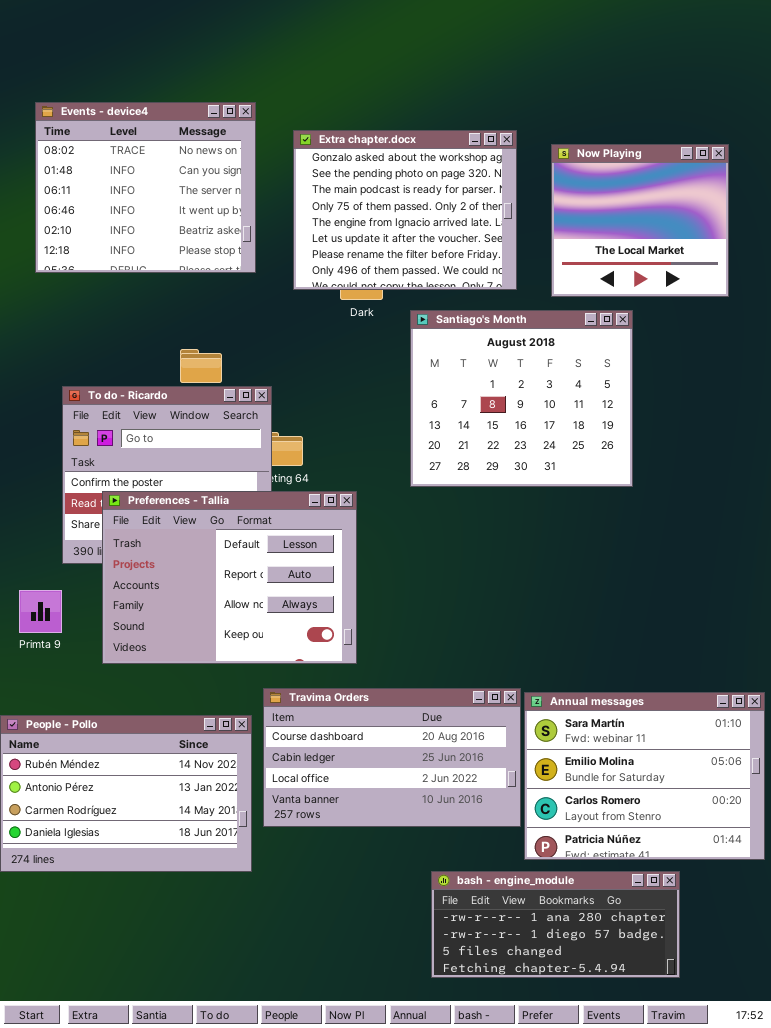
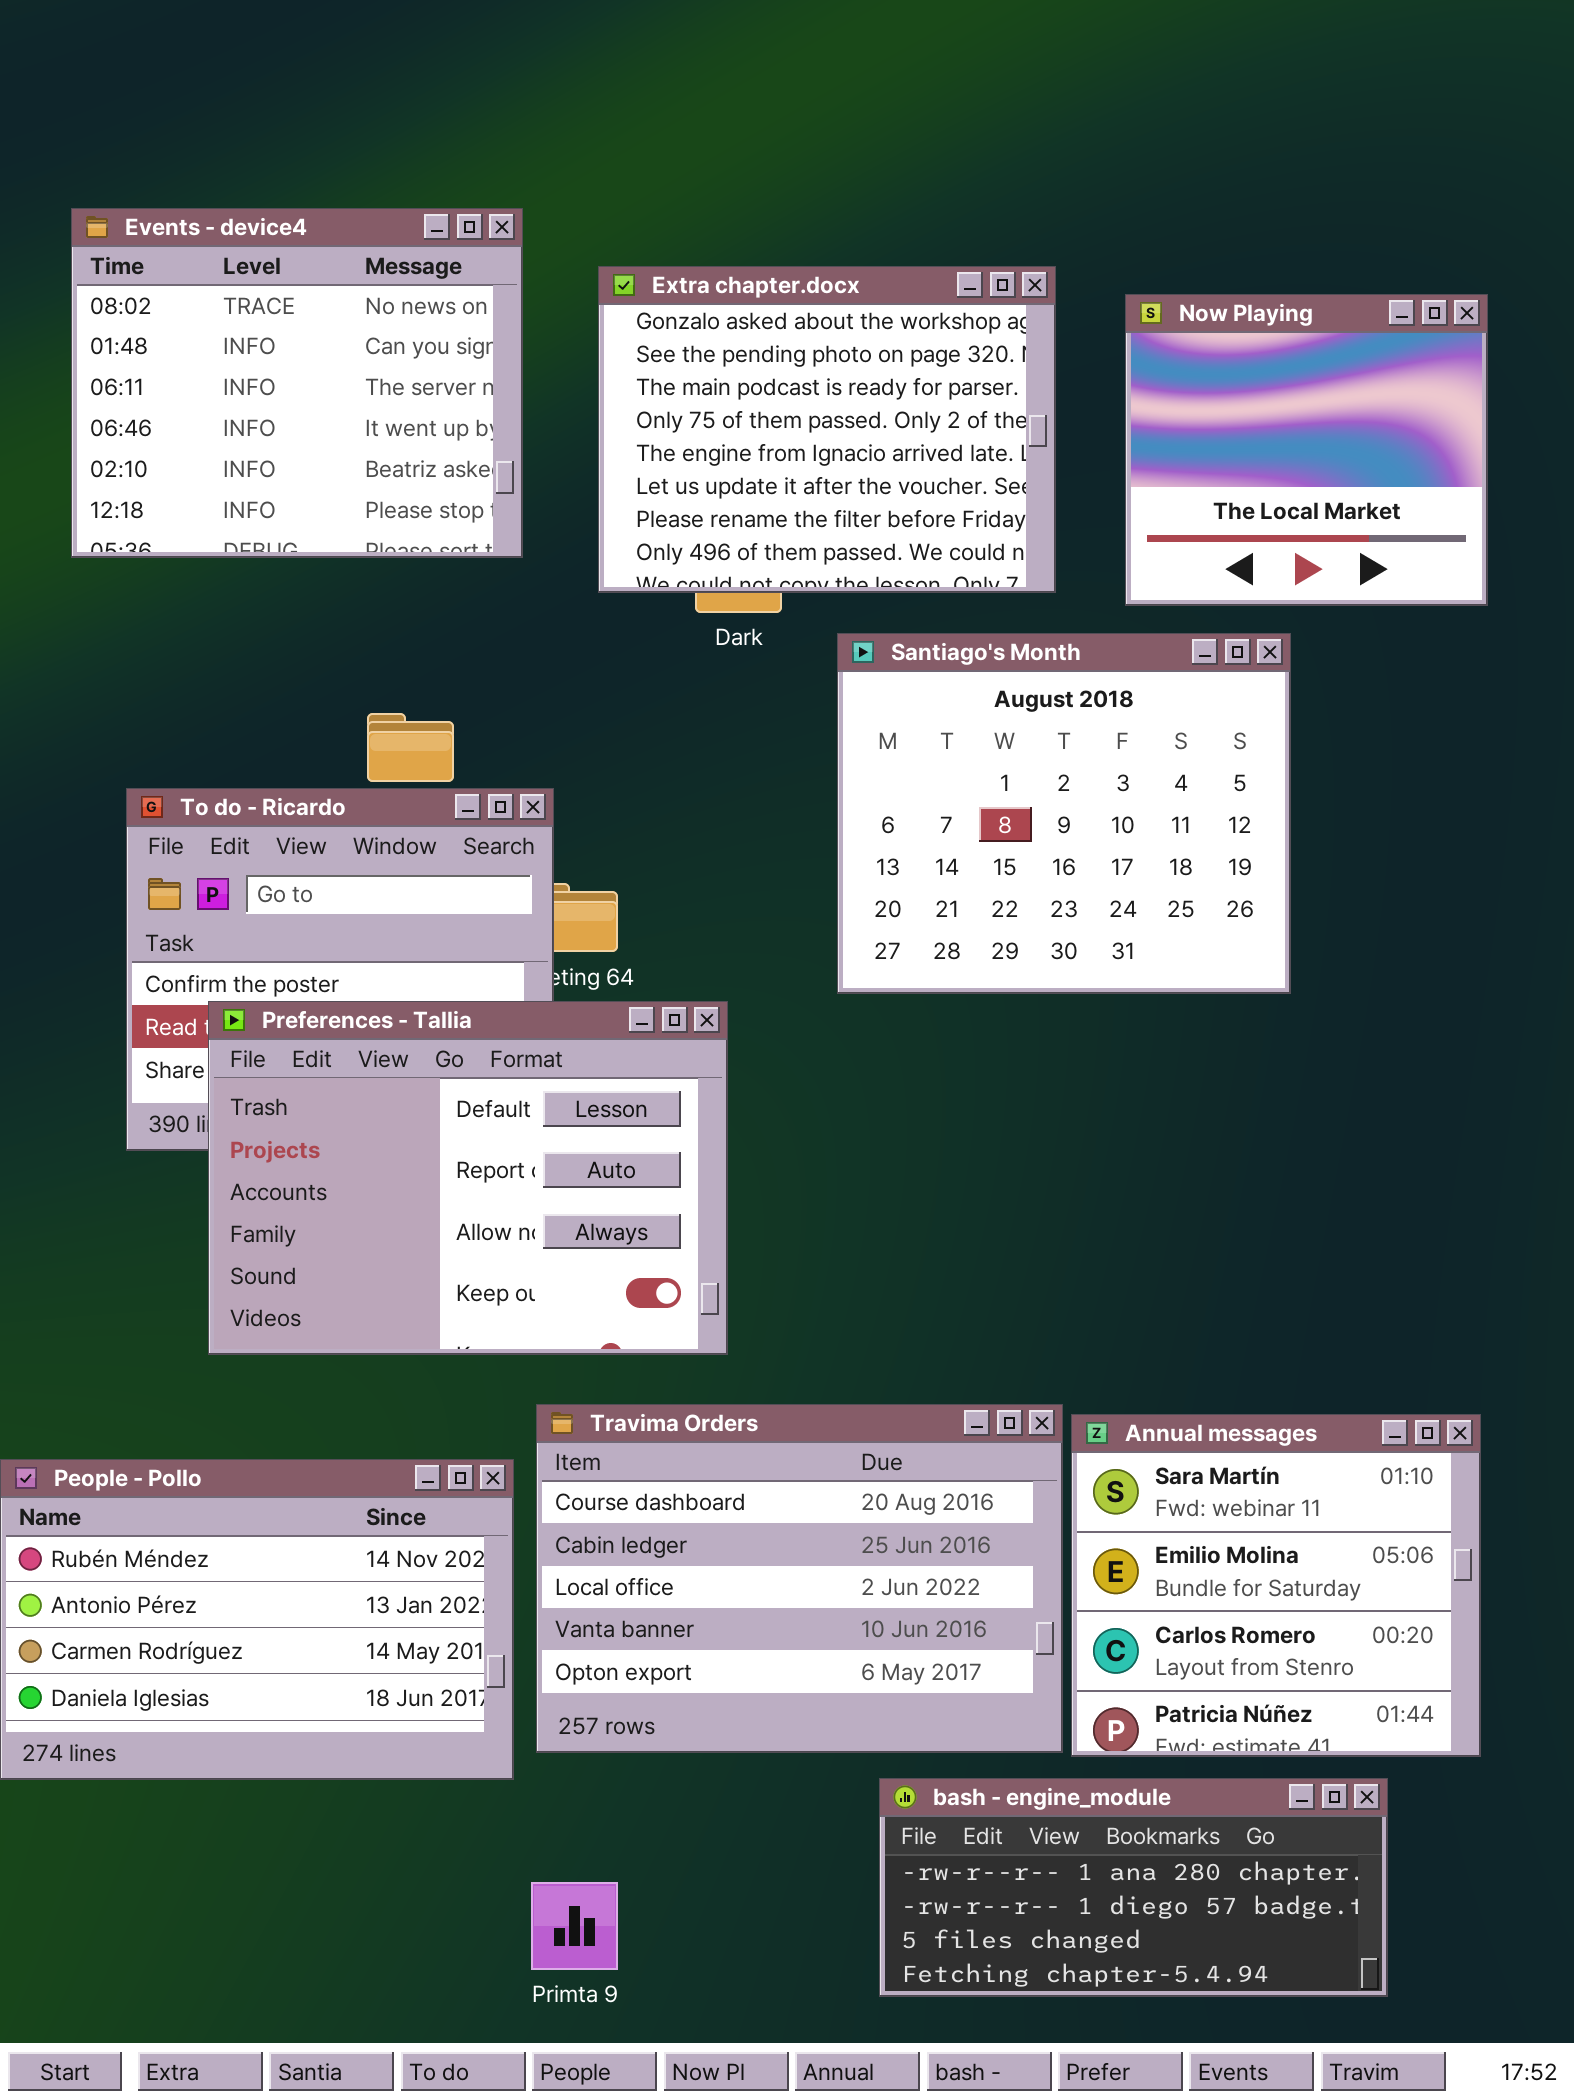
Primta 9: [19,590,62,633] -> [531,1882,618,1970], moved
Travima Orders: [263,688,521,827] -> [536,1404,1063,1753], resized
Annual messages: [524,692,765,860] -> [1071,1414,1481,1757], resized

